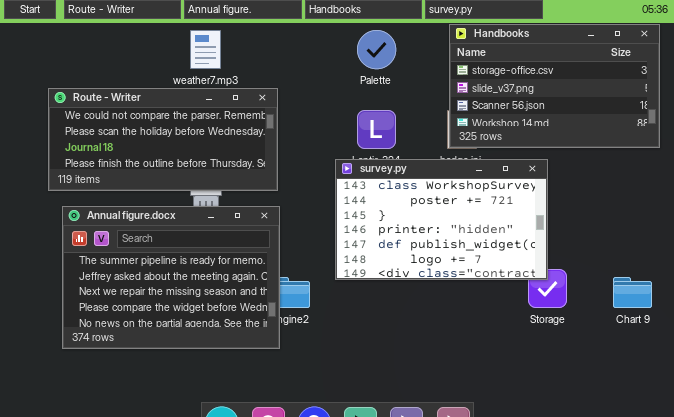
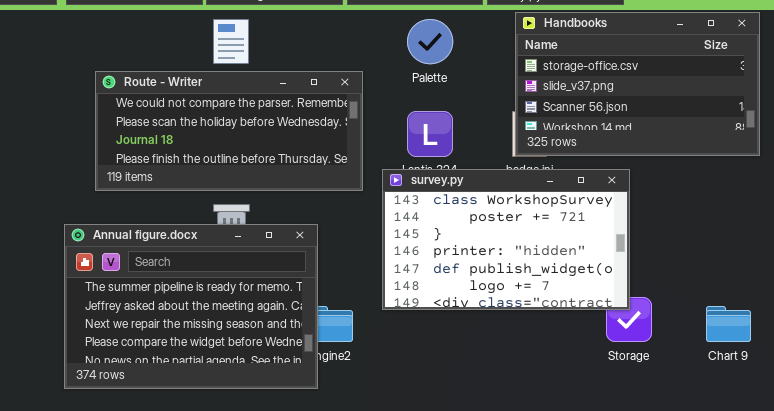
Route - Writer: [48,88,278,191] -> [95,71,363,191], moved

